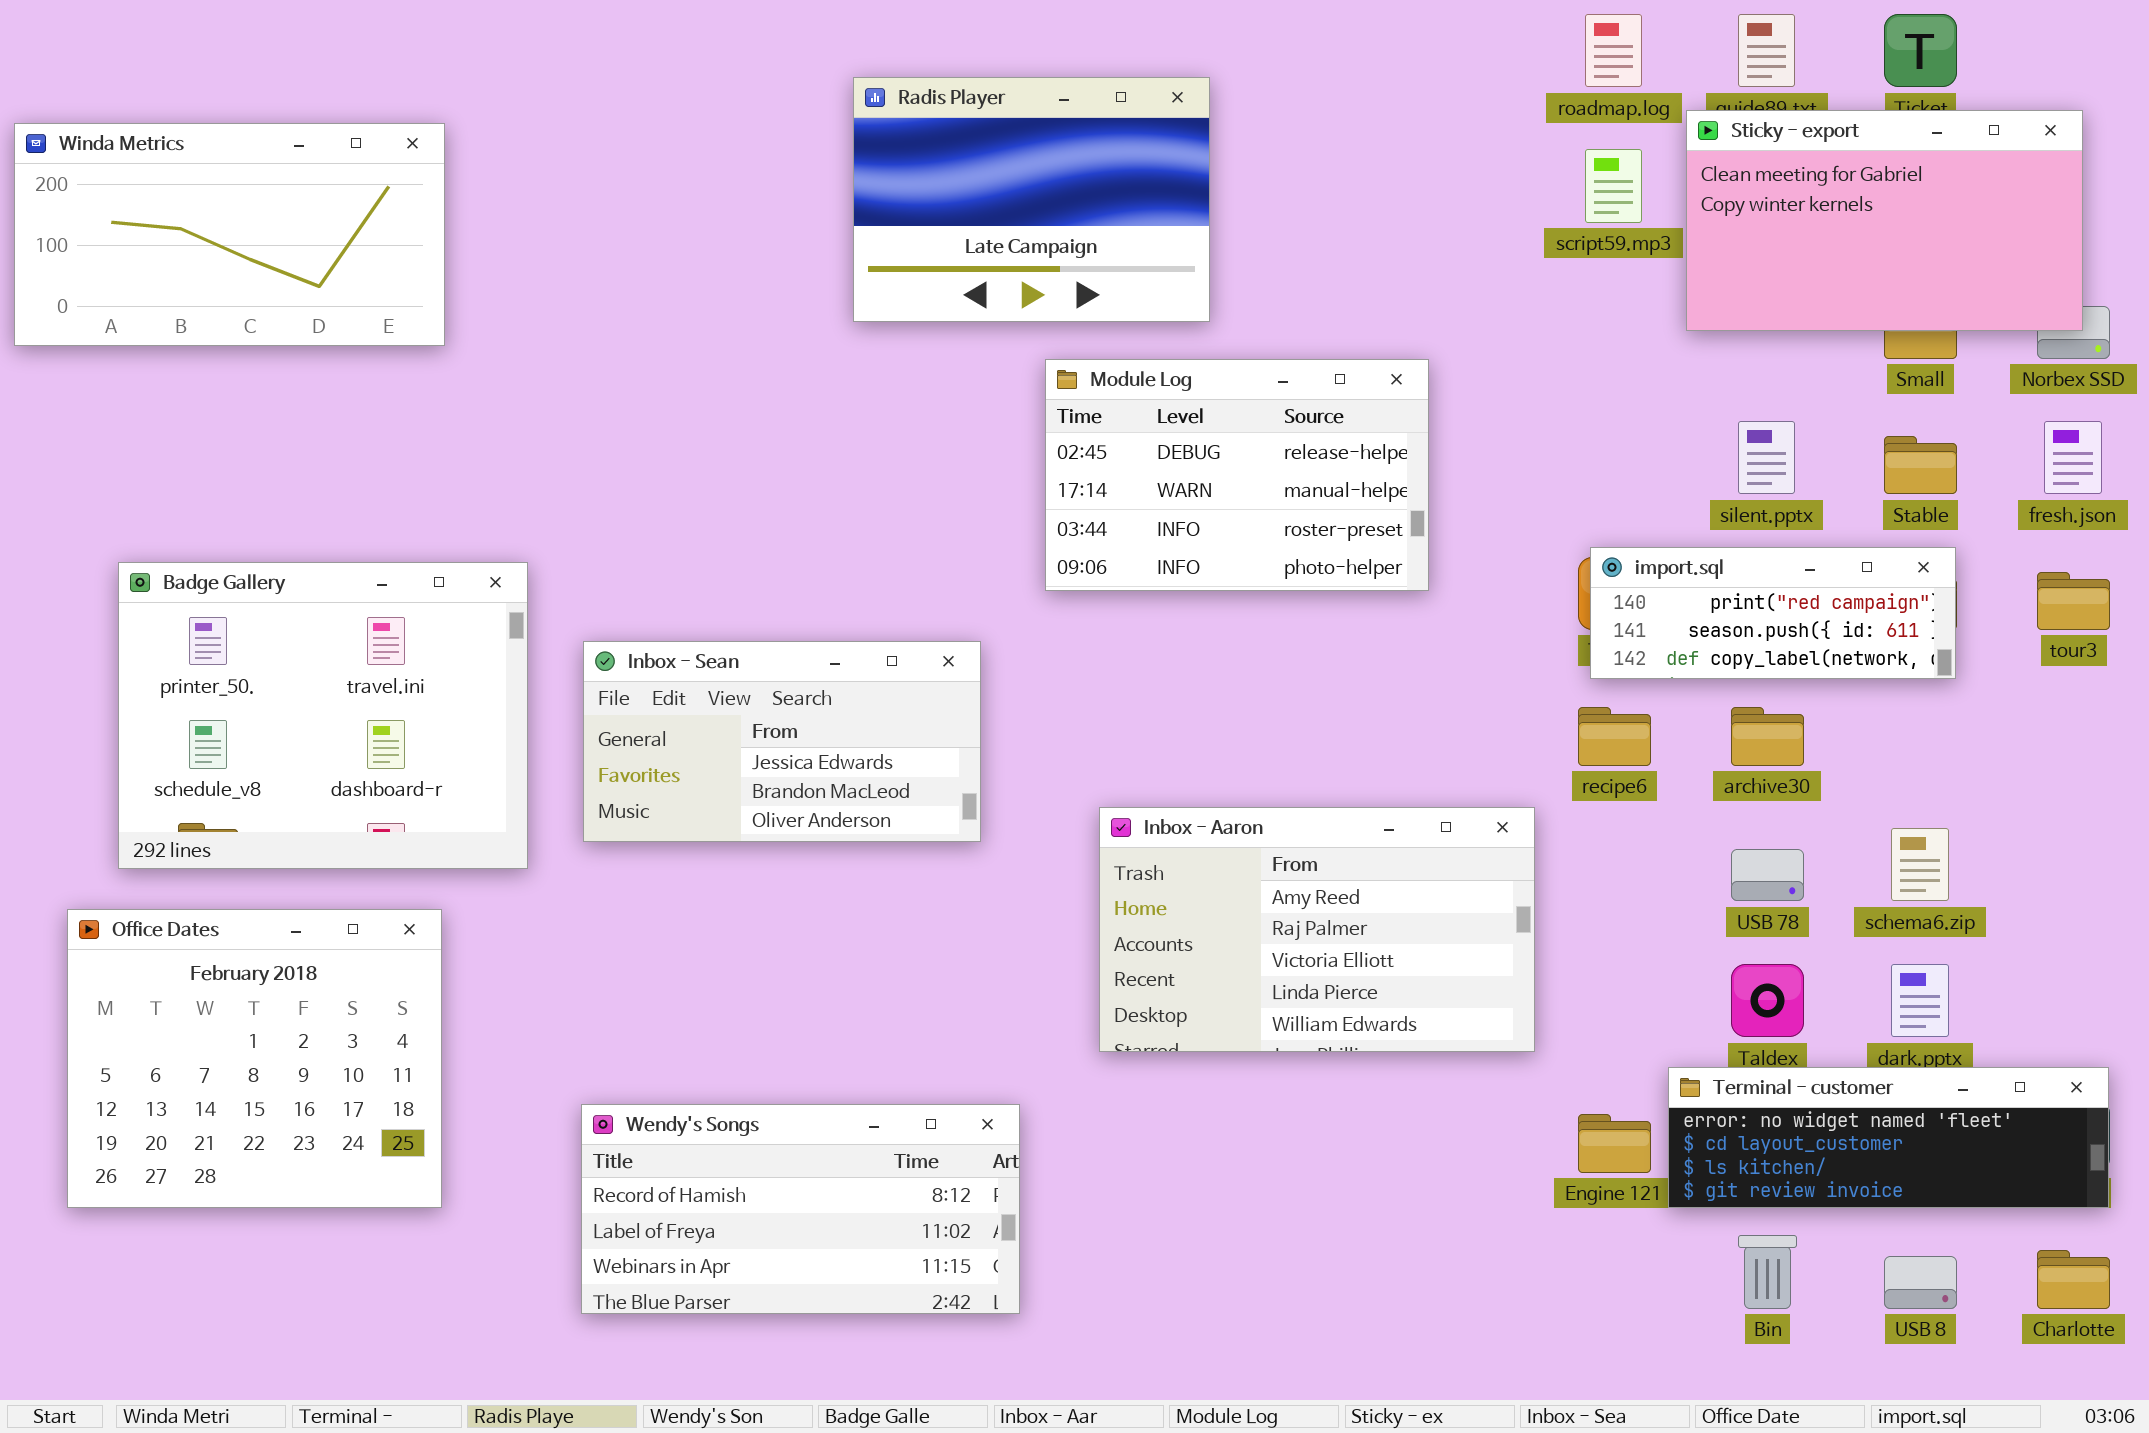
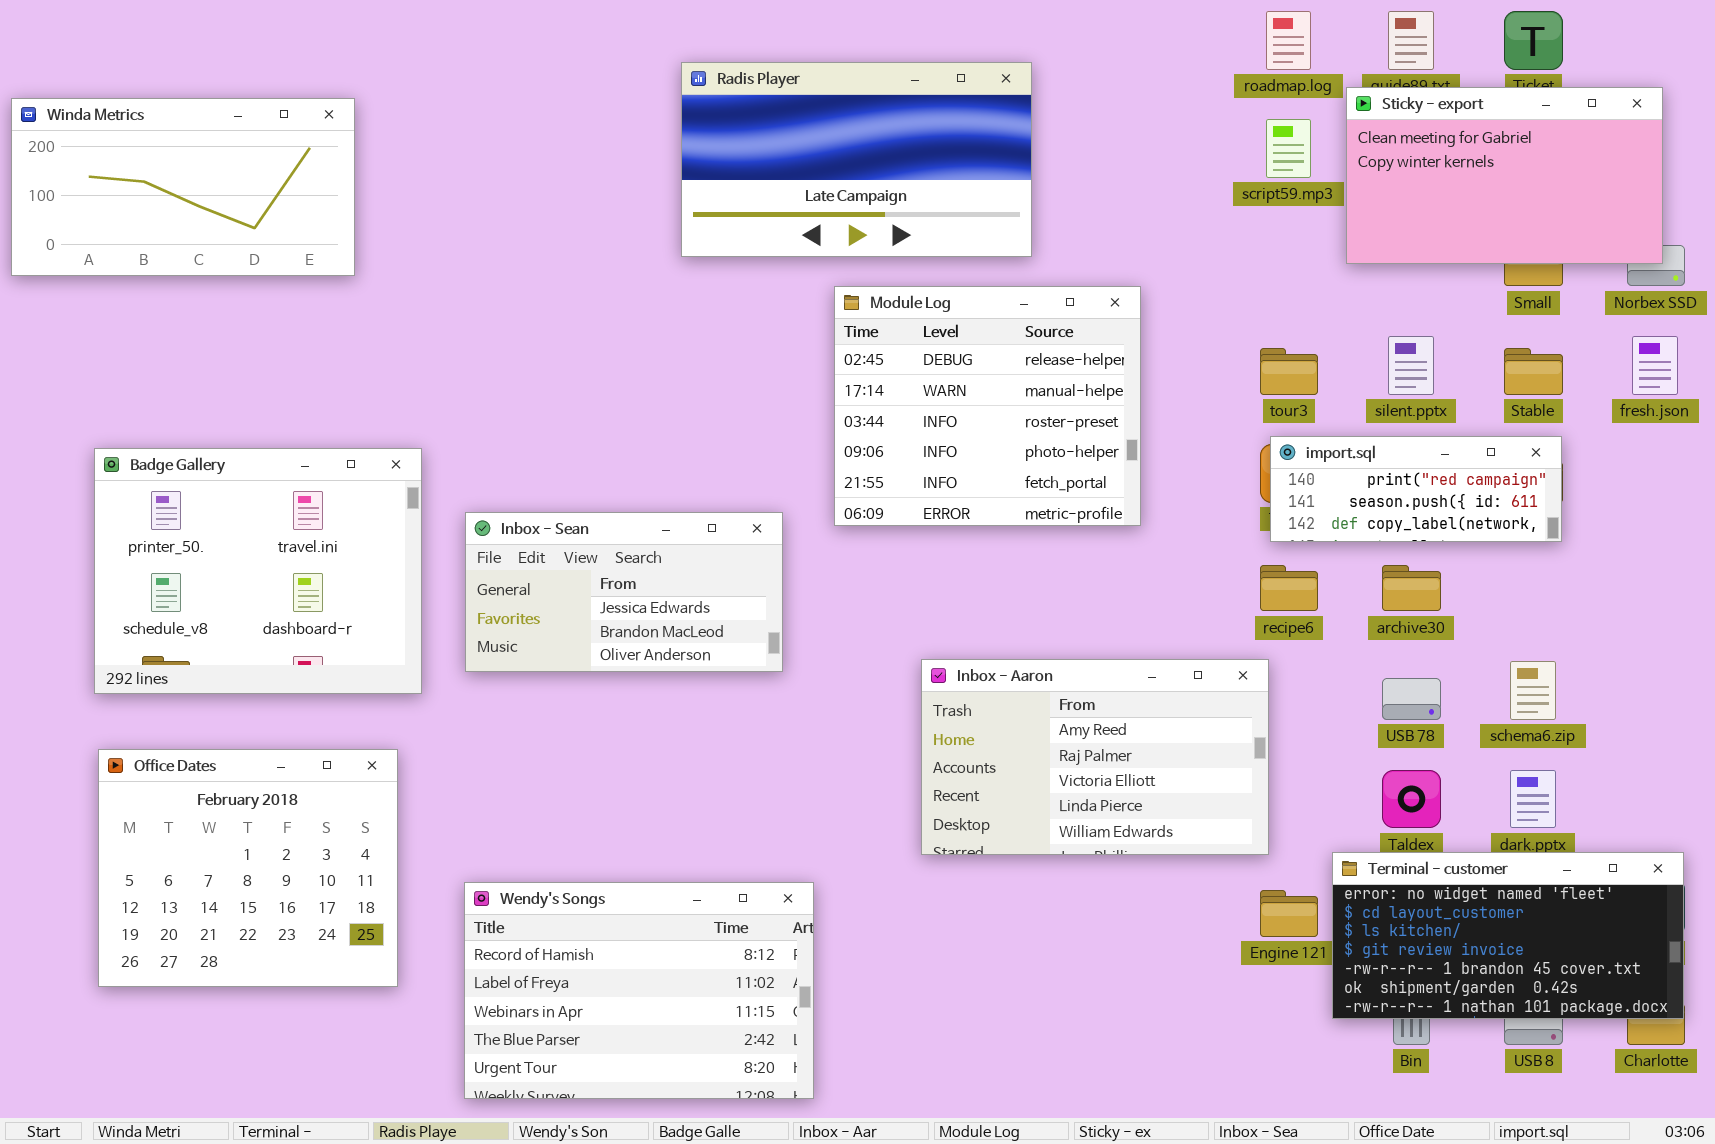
Radis Player: [853,77,1210,322] -> [681,62,1032,257], resized
Module Log: [1045,359,1429,591] -> [834,286,1141,526], resized
tour3: [2037,572,2110,630] -> [1260,348,1318,395], moved
Inbox - Aaron: [1099,807,1535,1052] -> [921,659,1269,855], moved
Office Dates: [67,909,442,1208] -> [98,749,398,987], moved
Terminal - customer: [1668,1067,2109,1208] -> [1332,852,1684,1019], resized
Wendy's Songs: [581,1104,1020,1314] -> [464,882,814,1099], resized

